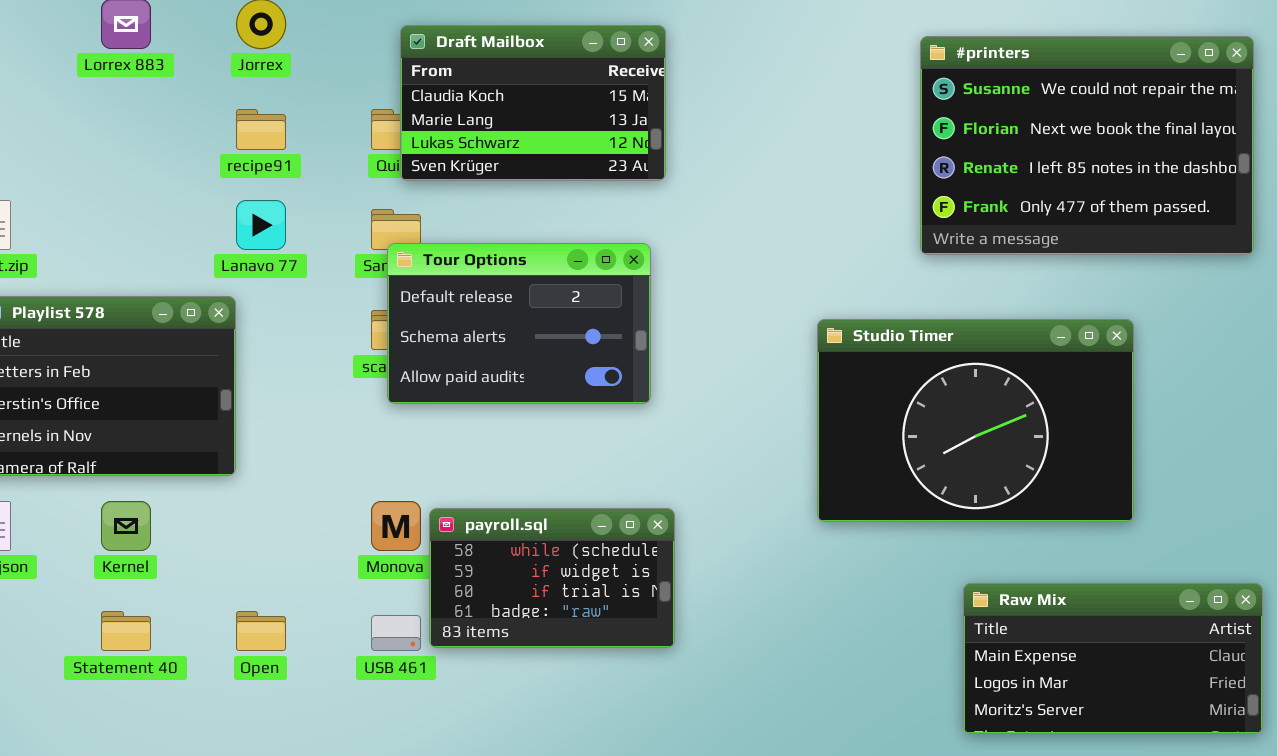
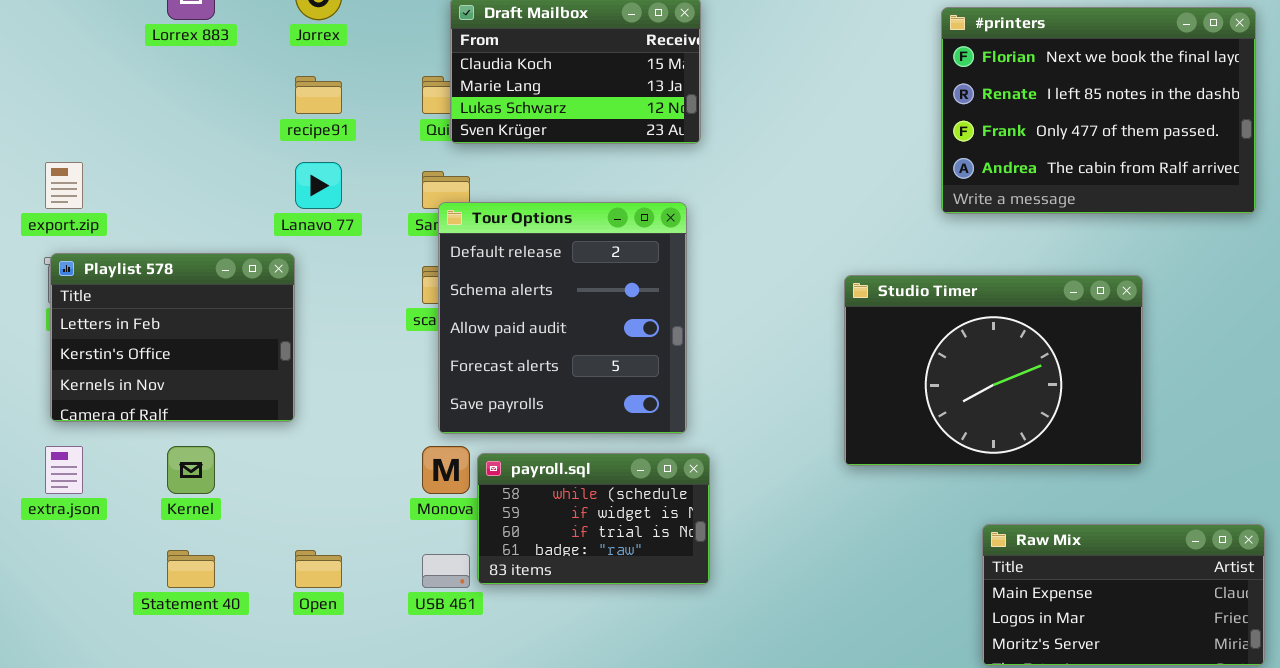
#printers: [920,36,1254,255] -> [941,7,1256,214], scrolled down 1 row
Tour Options: [387,243,651,404] -> [438,202,687,434], resized

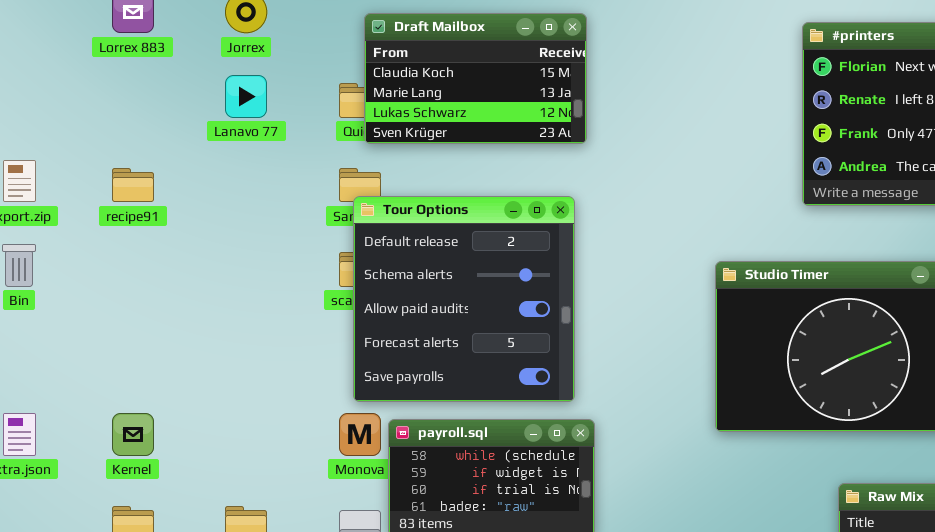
recipe91: [295,76,342,114] -> [112,168,154,202], moved
Lanavo 77: [295,162,342,209] -> [225,75,267,118], moved
Playlist 578: [50,253,295,422] -> none, closed

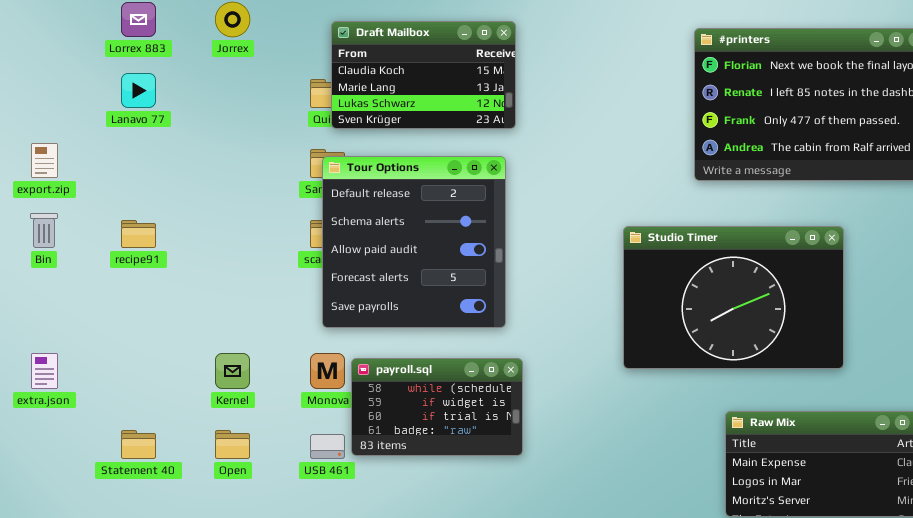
Lanavo 77: [225,75,267,118] -> [121,73,156,108], moved
recipe91: [112,168,154,202] -> [121,220,156,248], moved
Tour Options: [353,196,575,402] -> [322,156,506,328], moved
Kernel: [112,413,154,456] -> [215,353,250,389], moved

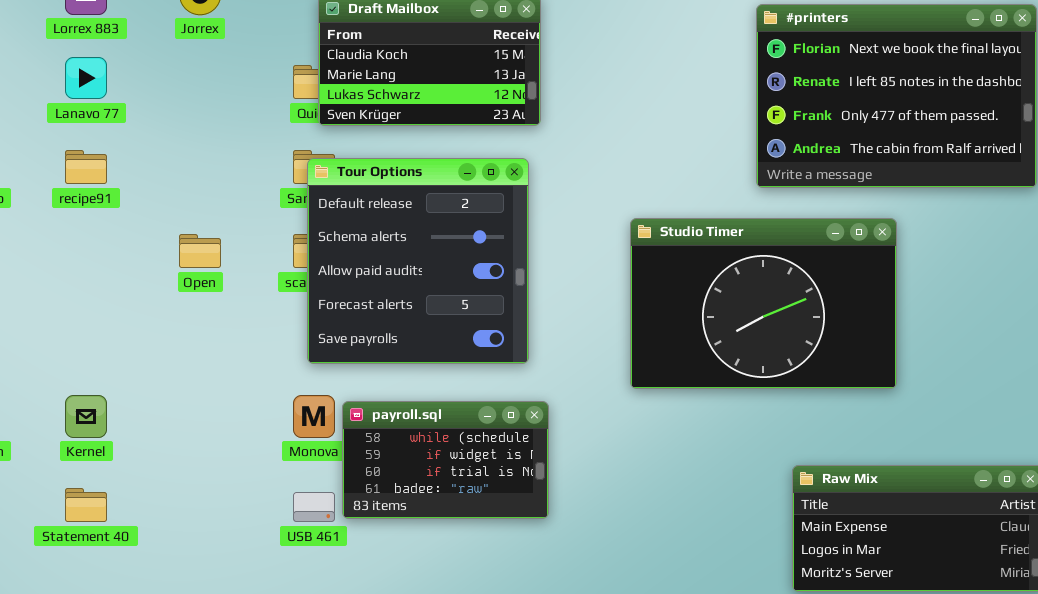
recipe91: [121,220,156,248] -> [65,150,107,184], moved
Studio Timer: [623,226,844,369] -> [630,218,897,389], moved
Kernel: [215,353,250,389] -> [65,395,107,438], moved
Open: [215,430,250,459] -> [179,234,221,268], moved

